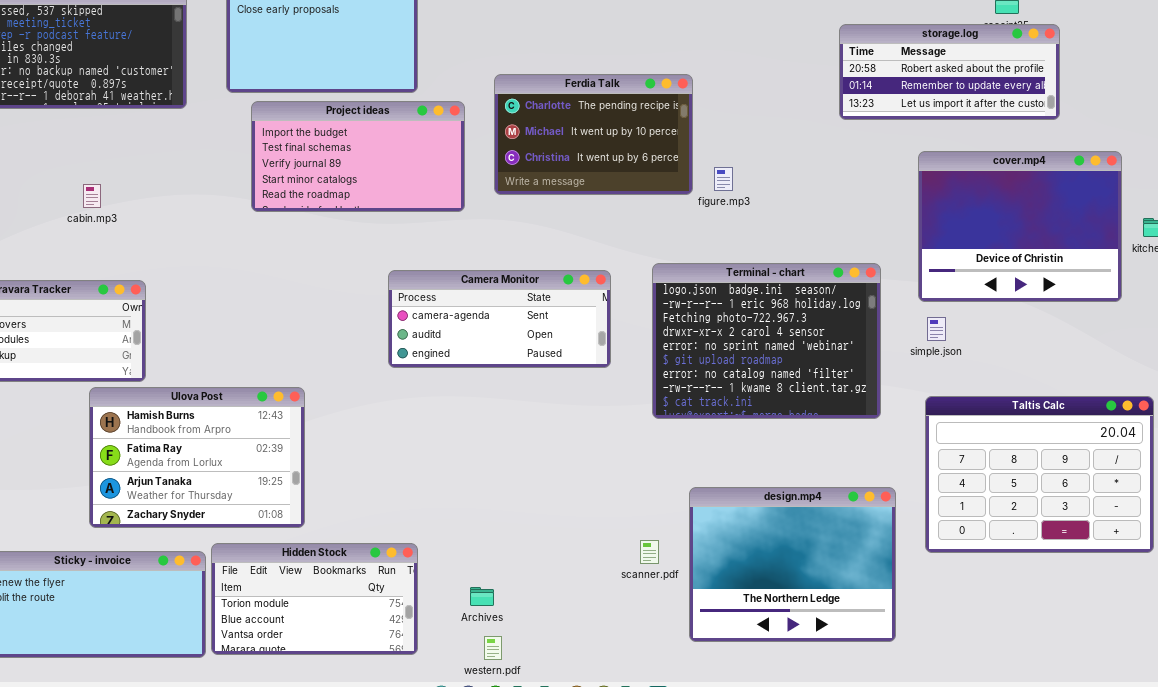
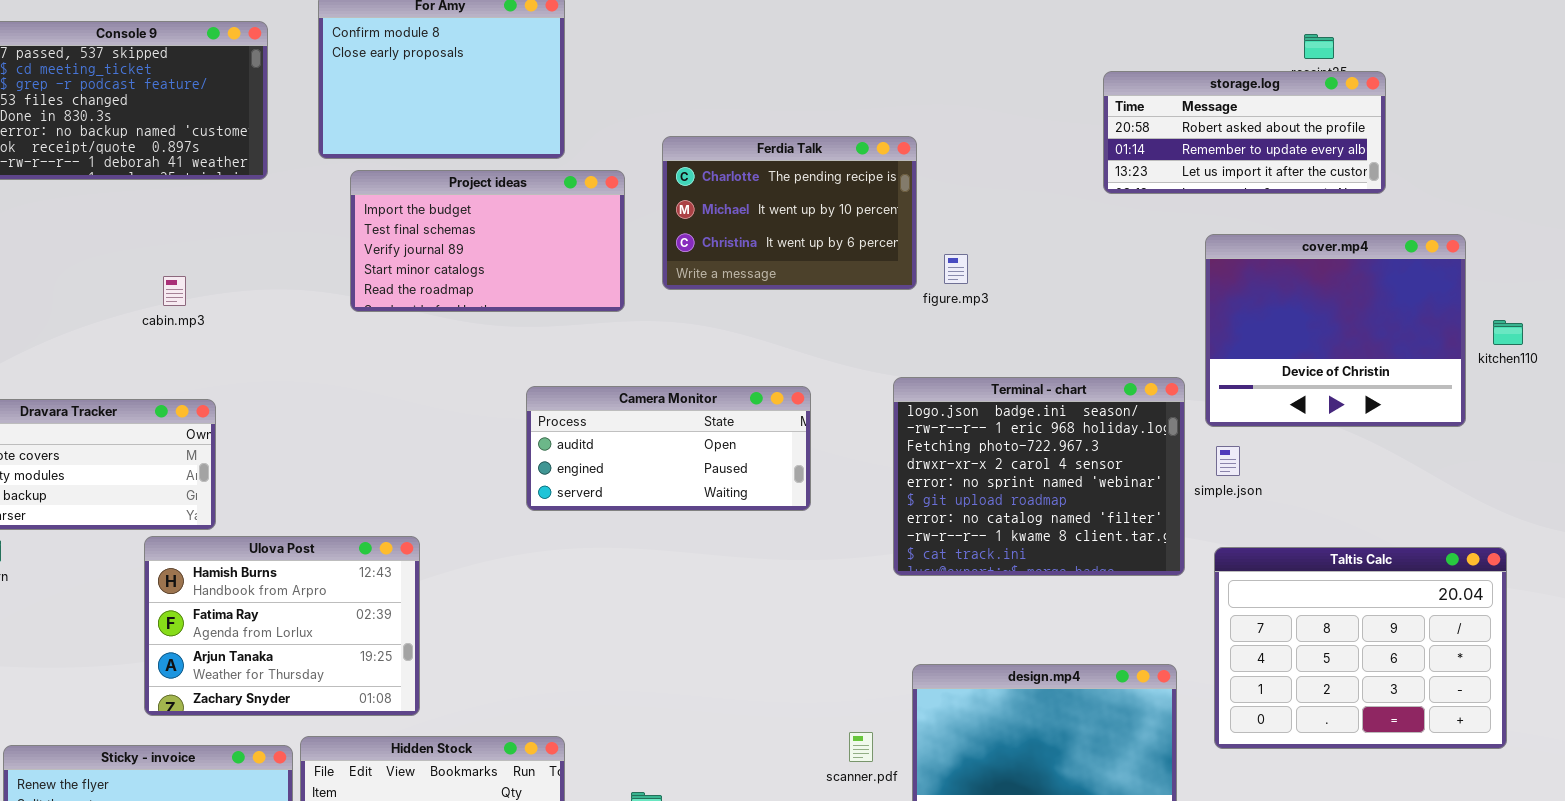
cabin.mp3: [83,184,101,208] -> [163,276,186,306], moved
Terminal - chart: [652,263,881,419] -> [893,377,1185,576], moved
Camera Monitor: [388,270,611,368] -> [526,386,811,511], scrolled down 1 row

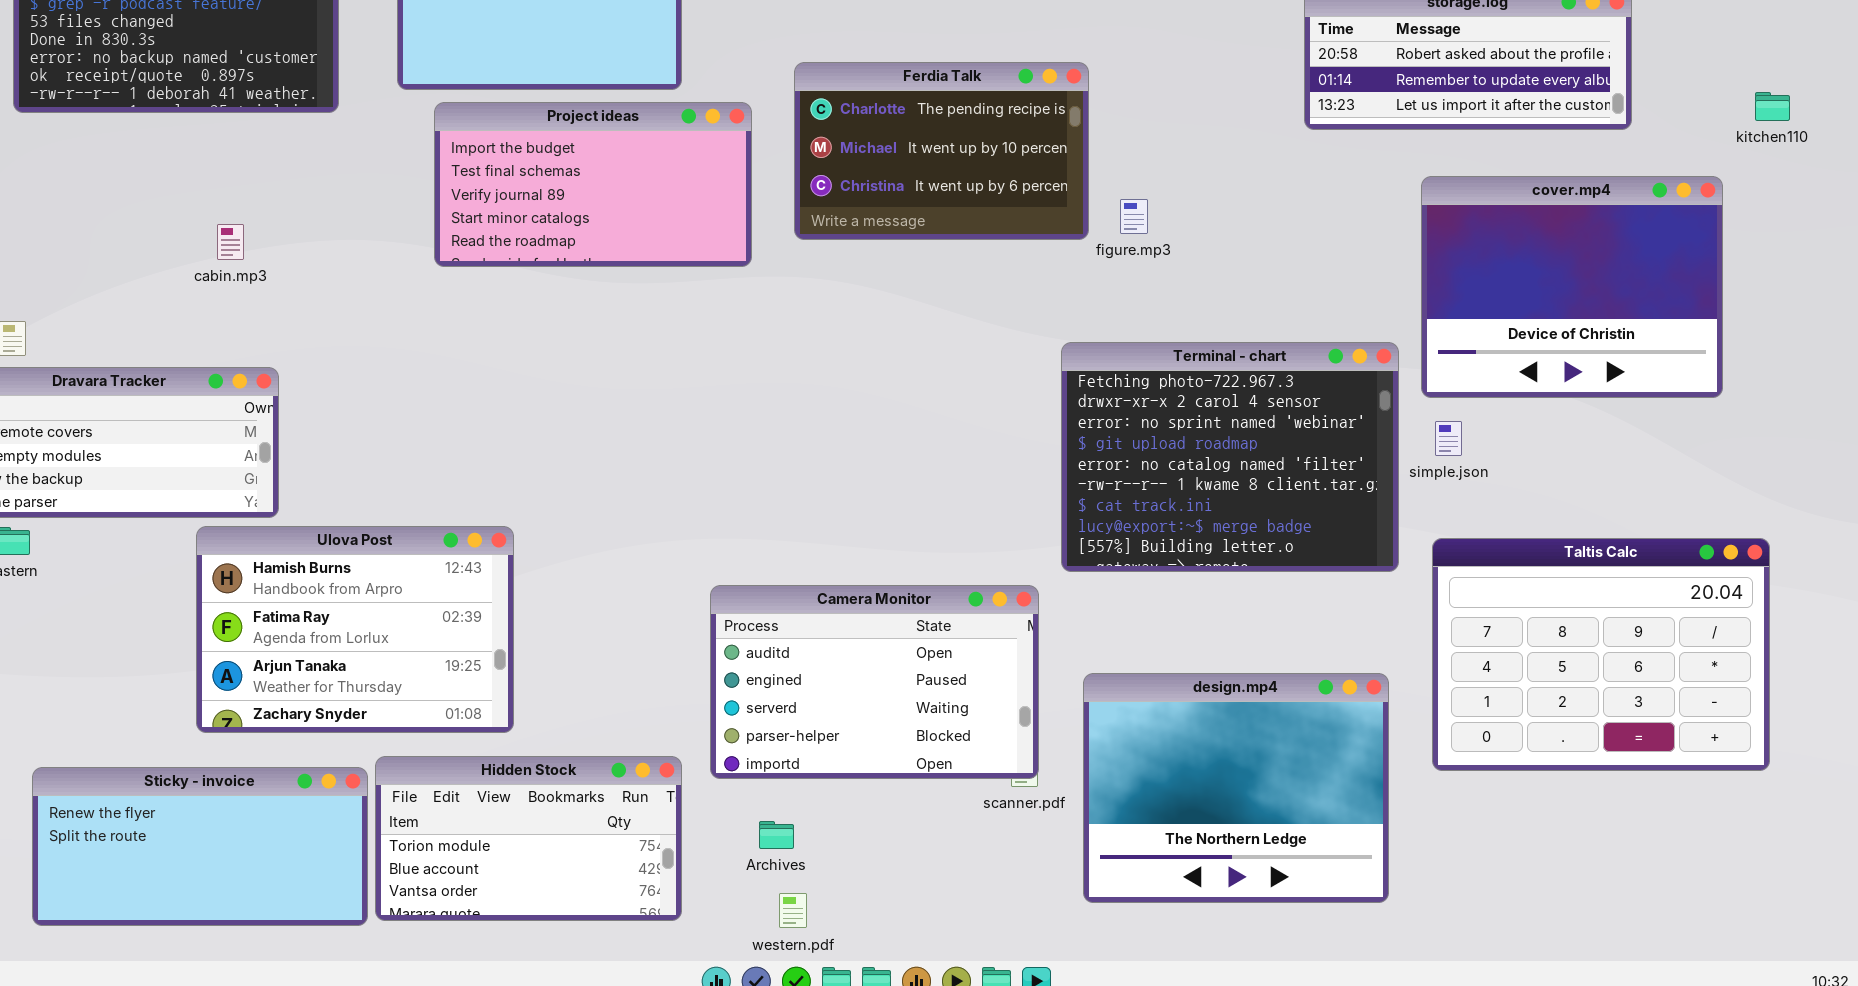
kitchen110: [1493,320,1523,345] -> [1755,92,1790,121], moved
Terminal - chart: [893,377,1185,576] -> [1061,342,1399,572], scrolled down 2 rows
Camera Monitor: [526,386,811,511] -> [710,585,1039,779], moved, resized

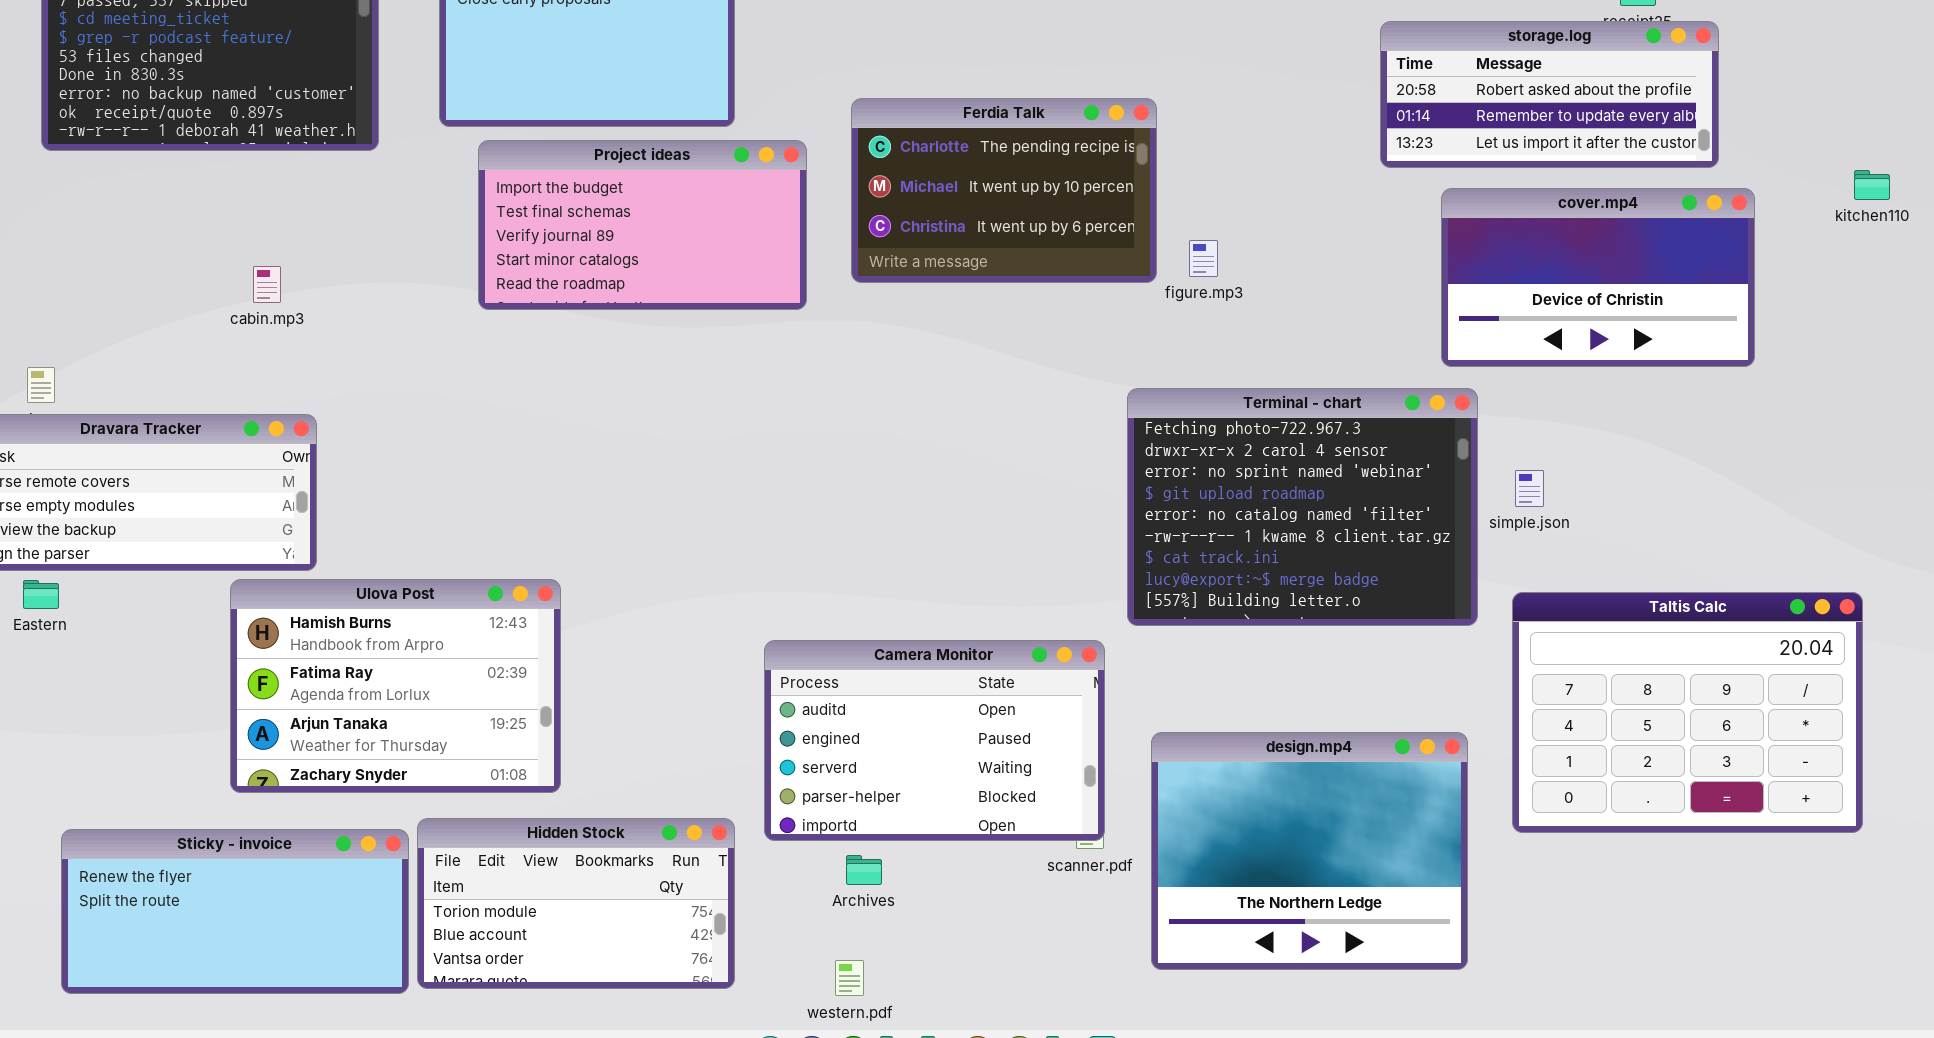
kitchen110: [1755,92,1790,121] -> [1854,170,1890,200], moved
cover.mp4: [1421,176,1723,398] -> [1441,188,1755,367], moved, resized
Archives: [759,821,794,849] -> [846,855,882,885], moved

